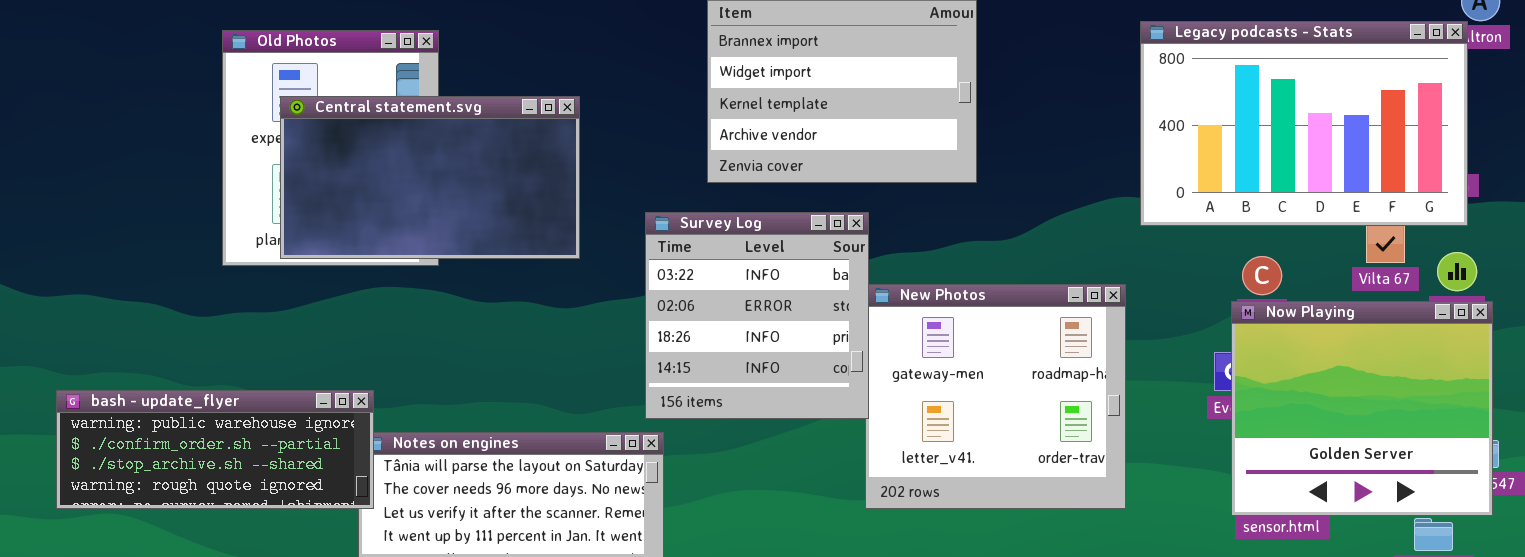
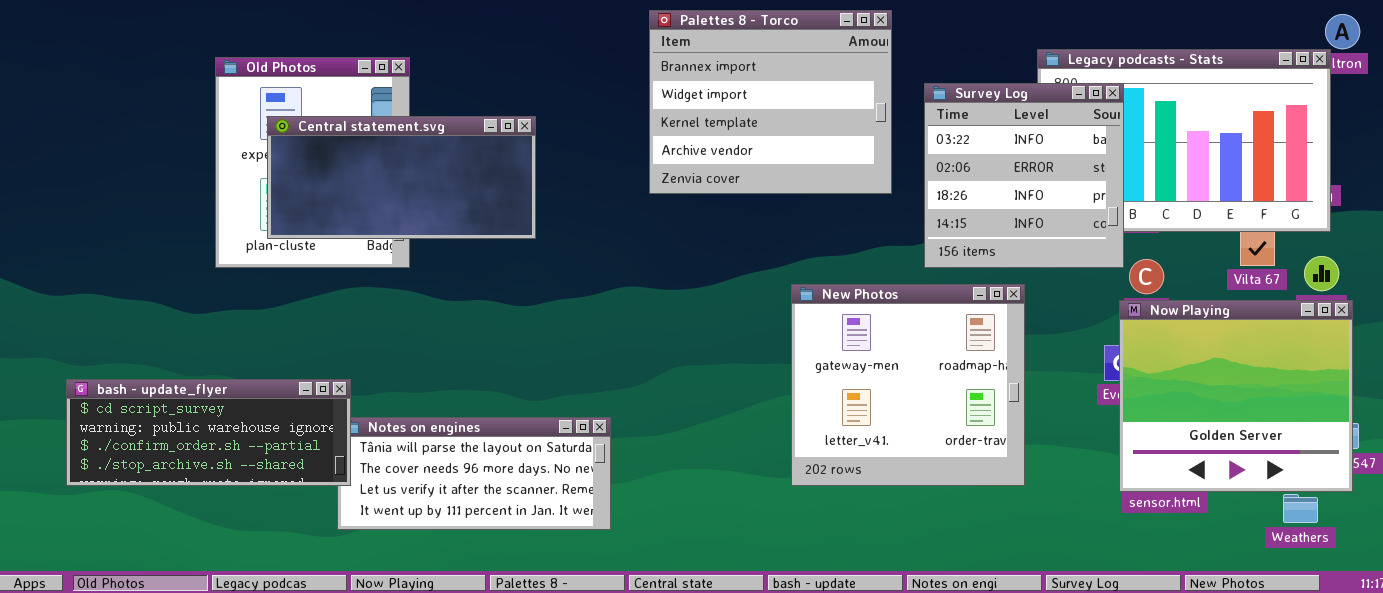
Central statement.svg: [280,96,580,259] -> [267,116,536,239], resized
Survey Log: [645,212,869,419] -> [924,83,1124,268], moved
bash - update_flyer: [56,390,374,509] -> [66,379,351,486], scrolled up 1 row

